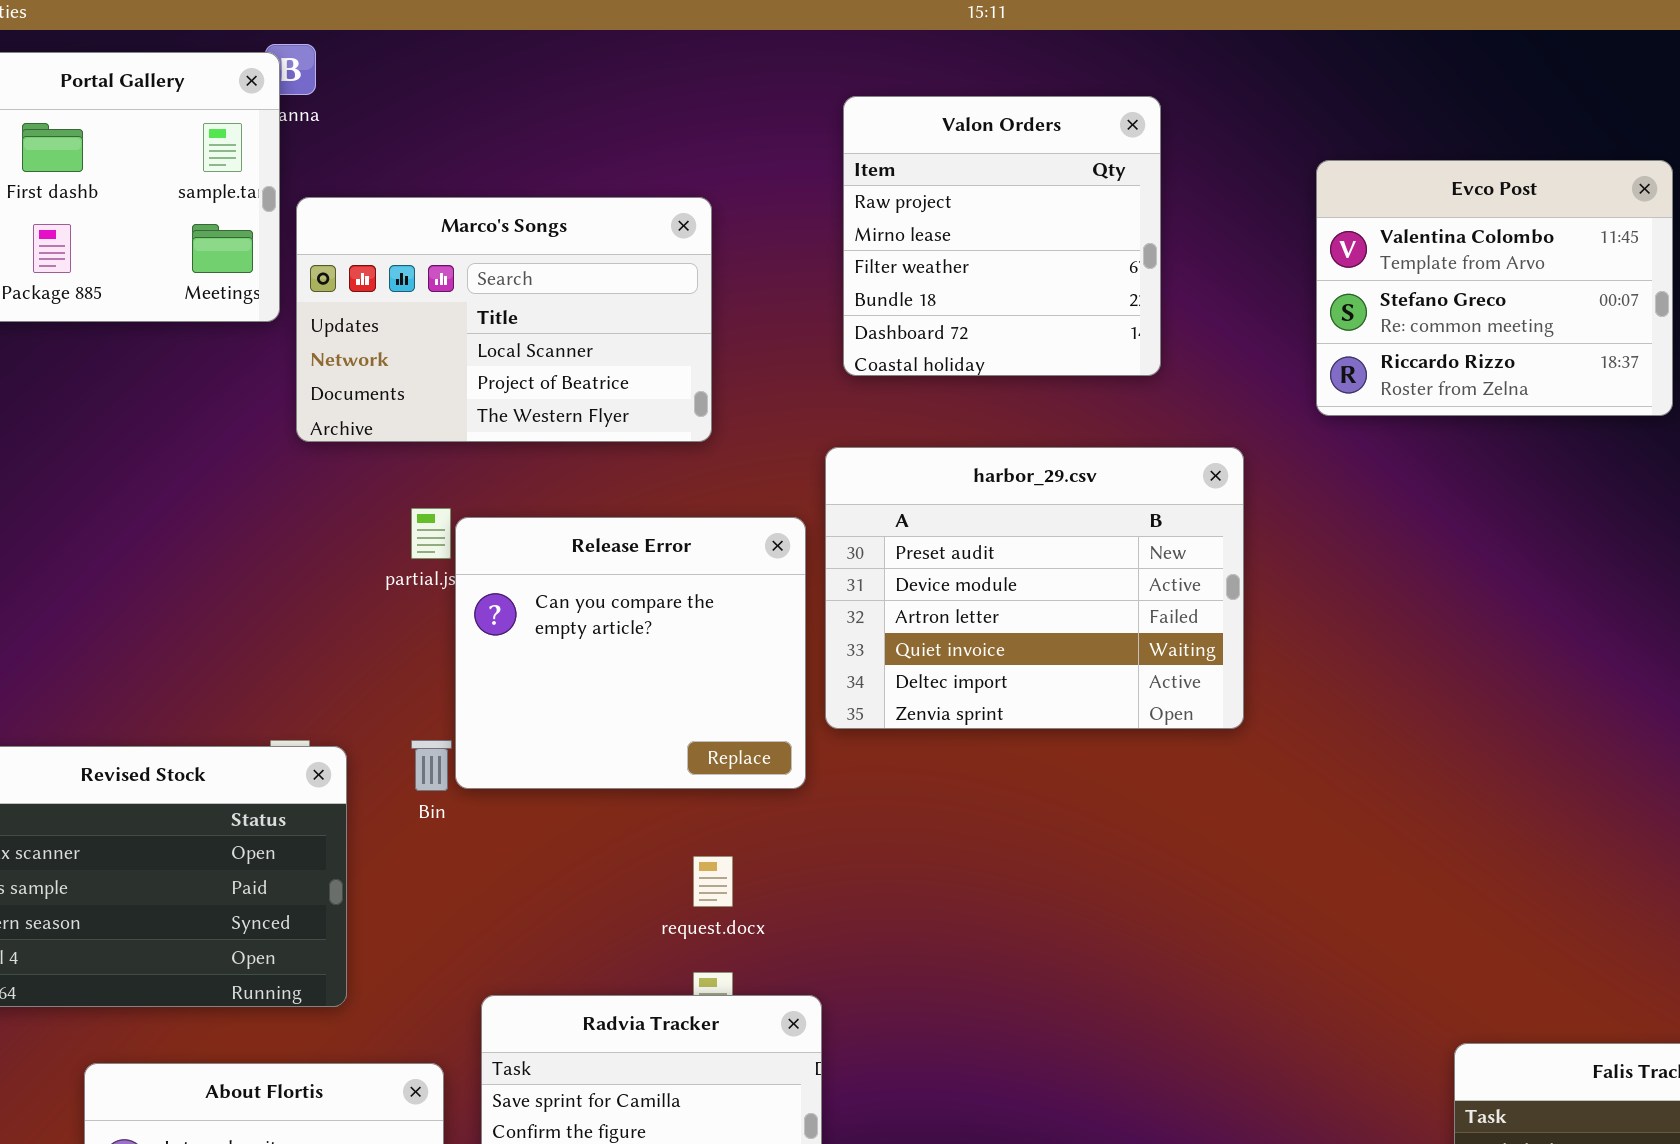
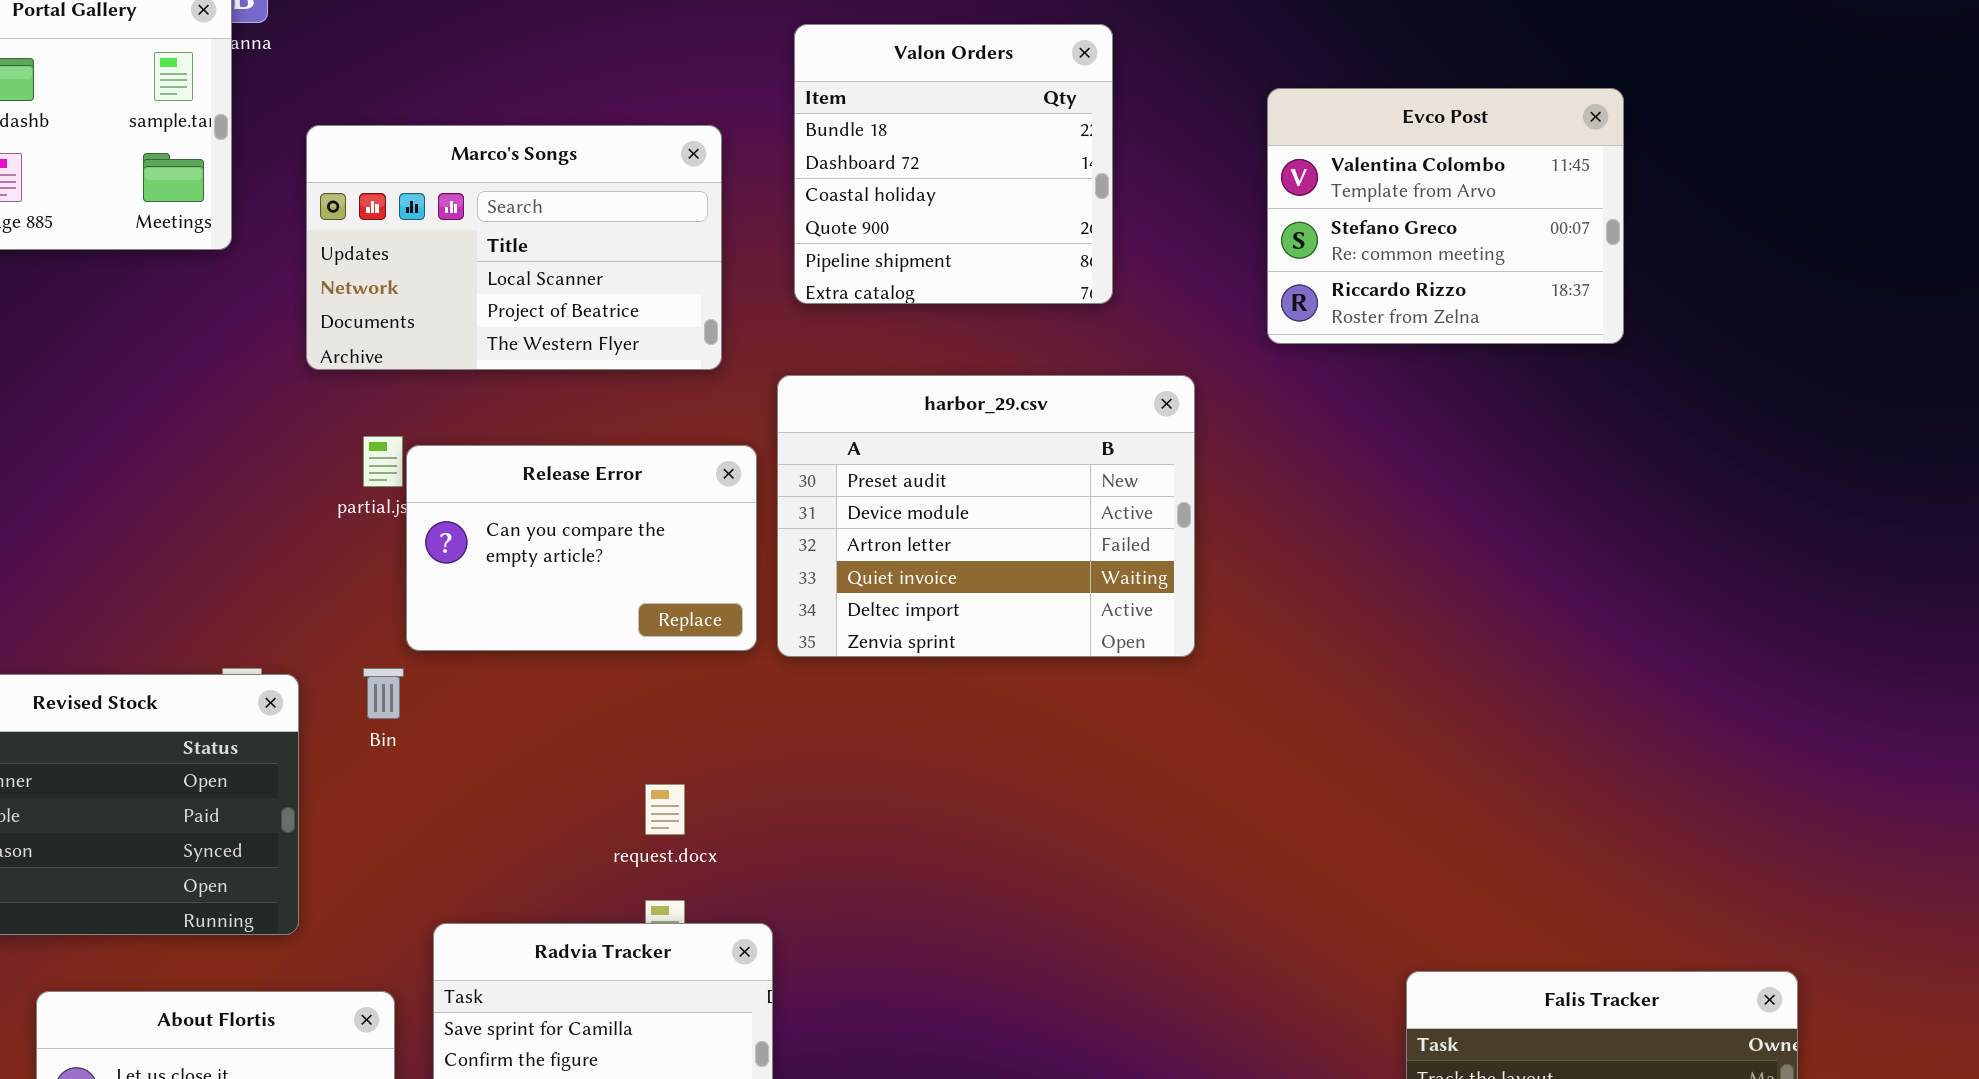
Valon Orders: [843,96,1161,376] -> [794,24,1113,304], scrolled down 3 rows
Marco's Songs: [296,197,712,442] -> [306,125,722,370], moved
Release Error: [455,517,806,789] -> [406,445,757,651], resized

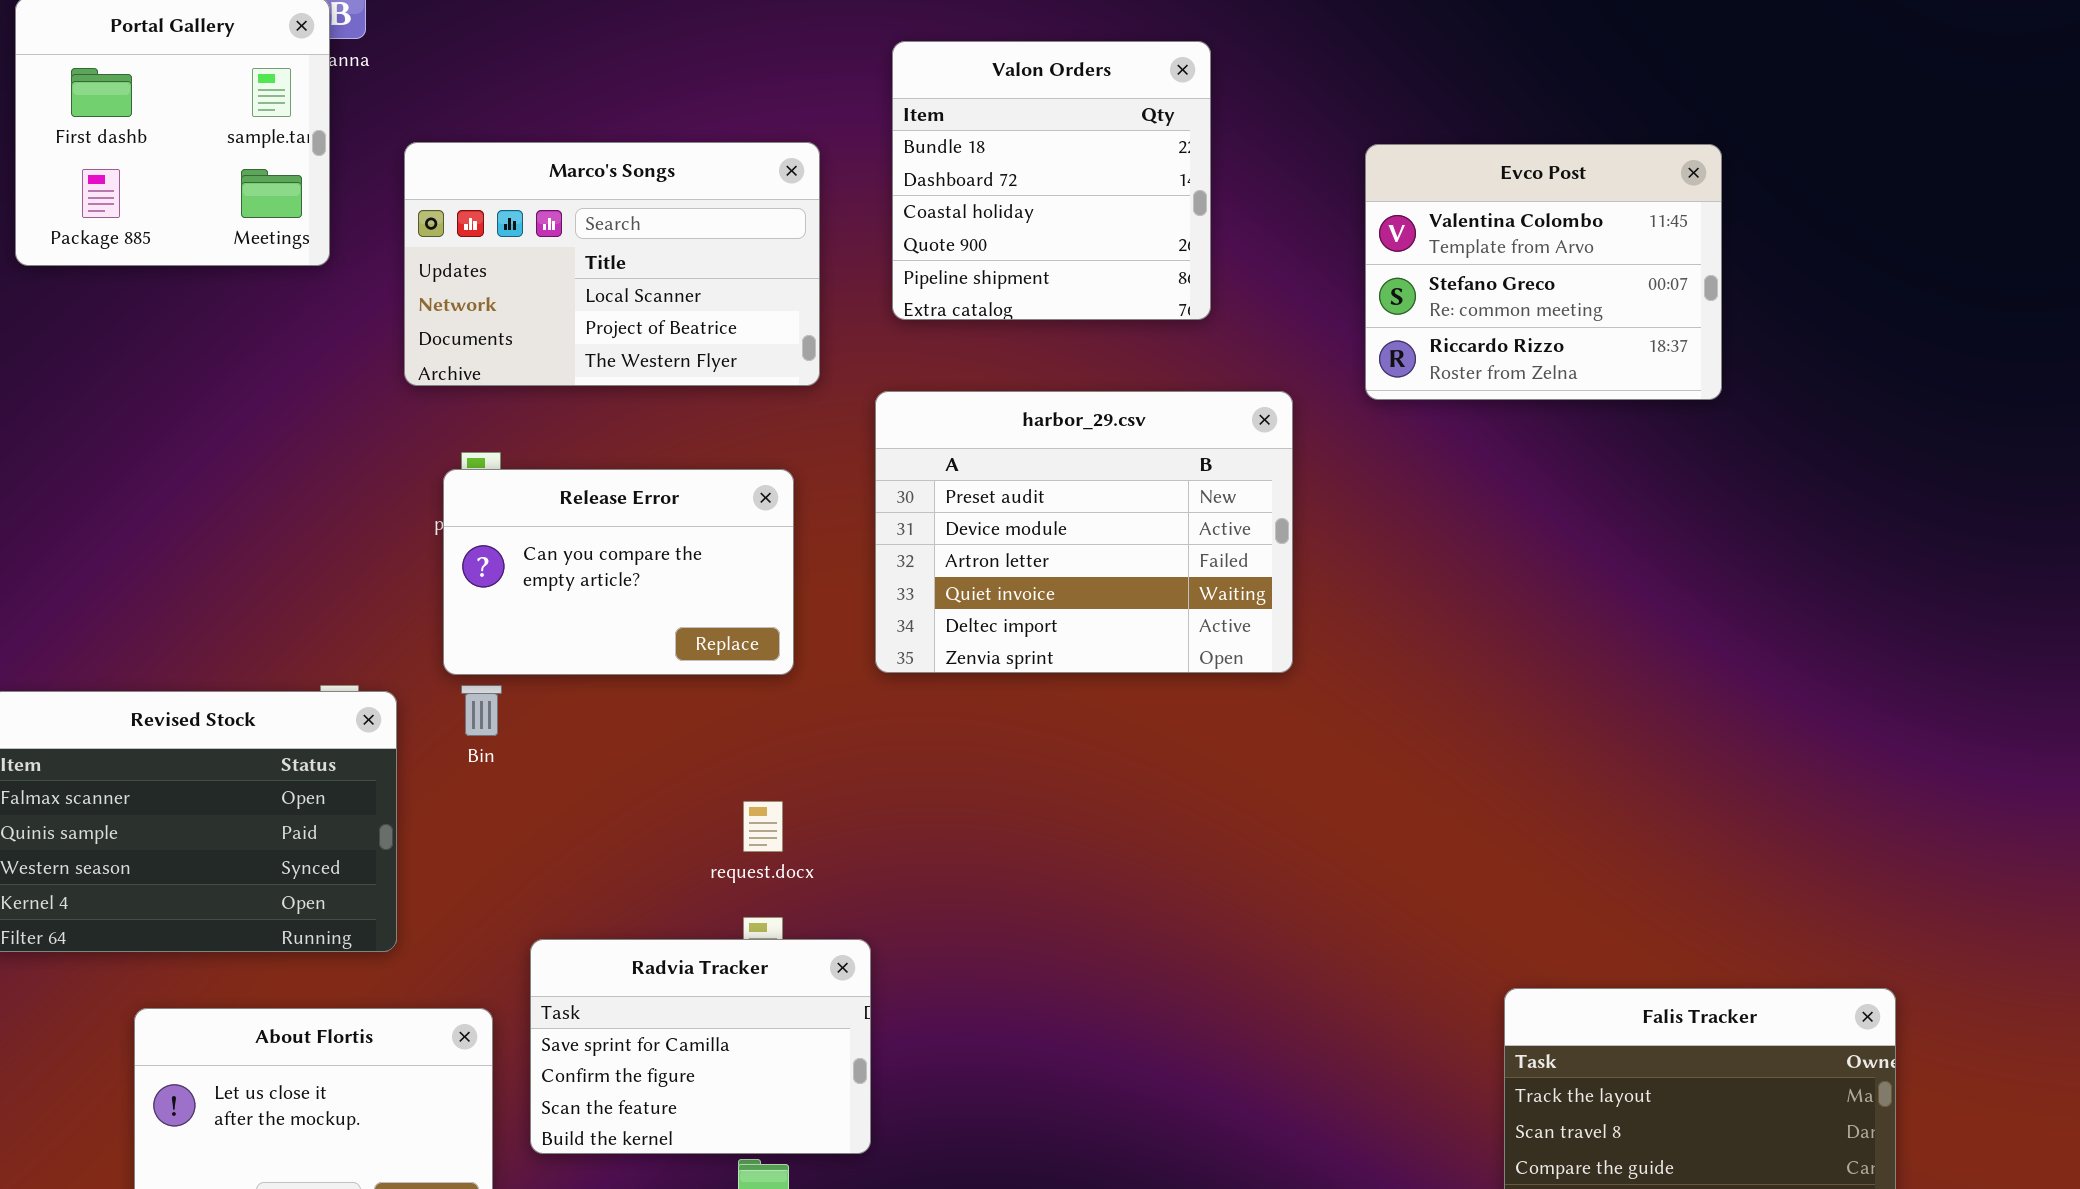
Evco Post: [1267,88,1624,344] -> [1365,144,1722,400], moved
Release Error: [406,445,757,651] -> [443,469,794,675], moved

